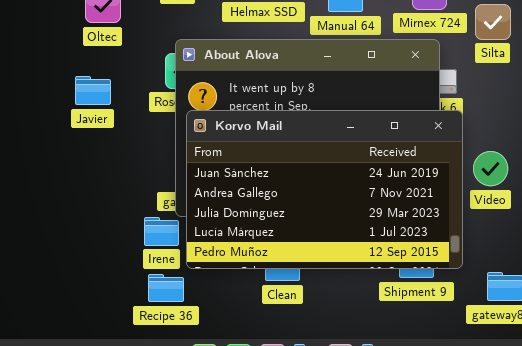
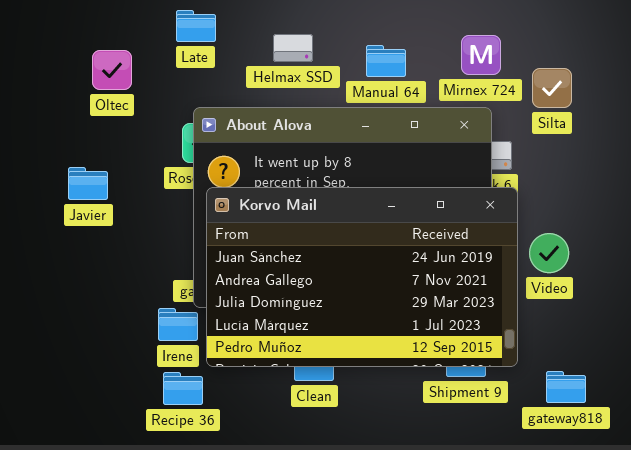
Javier: [75,76,111,105] -> [68,167,108,200], moved

